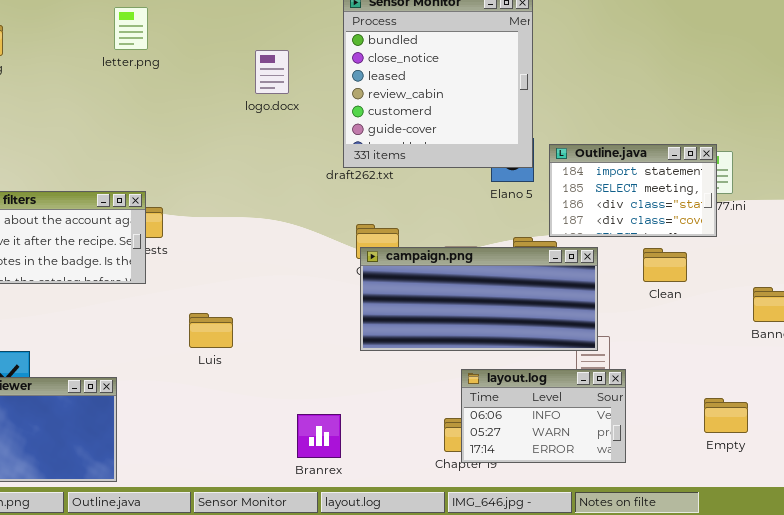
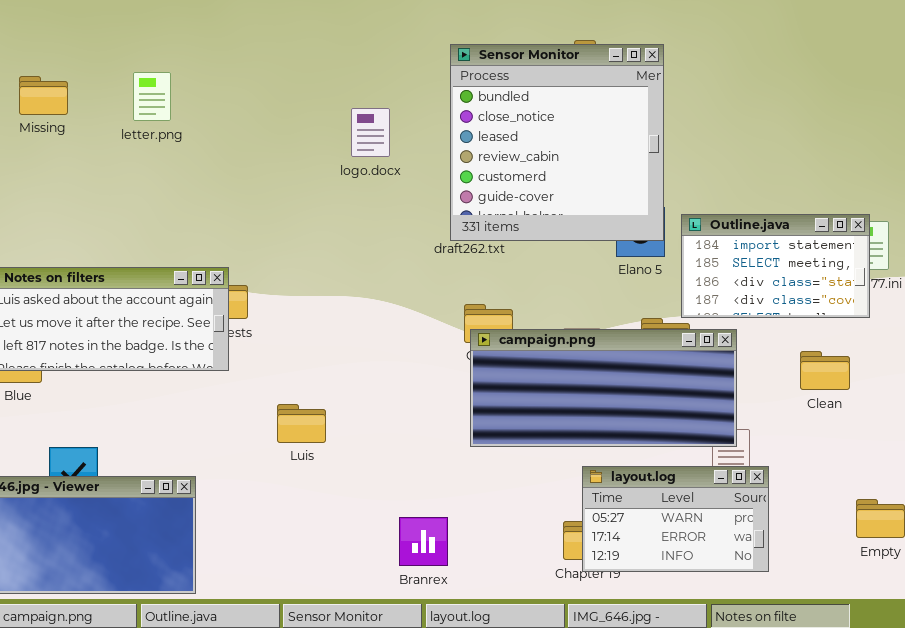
letter.png: [114,7,148,50] -> [133,72,171,121], moved
Clean: [643,248,687,282] -> [800,351,850,390], moved
layout.log: [461,369,626,463] -> [582,466,769,572], scrolled down 1 row

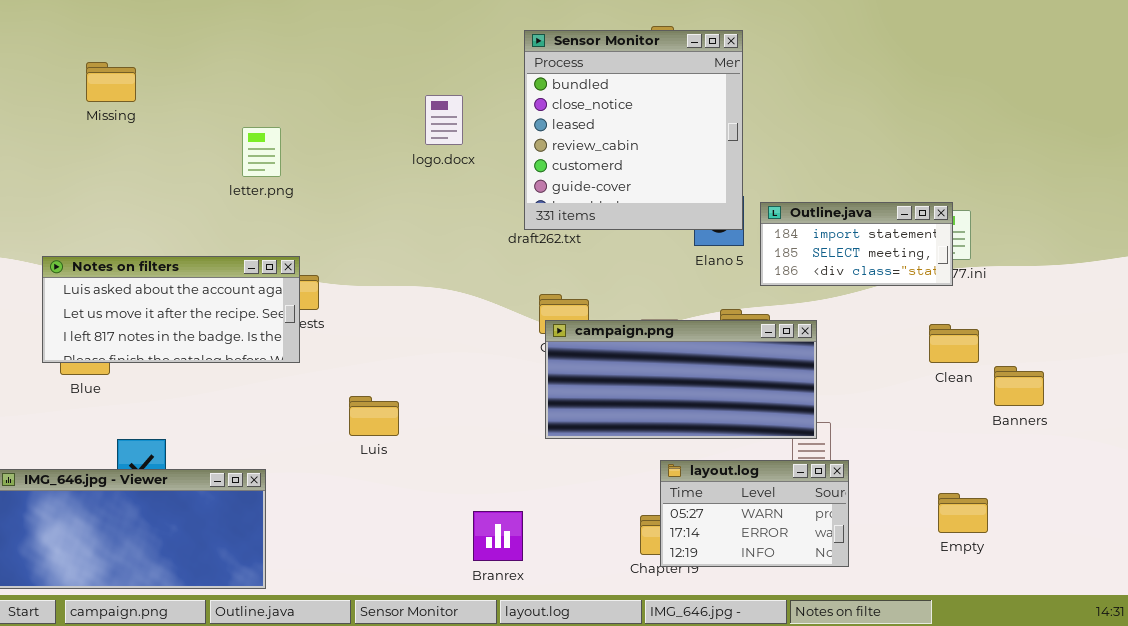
letter.png: [133,72,171,121] -> [242,127,281,177], moved
Outline.java: [681,214,870,318] -> [760,202,953,286], resized
Clean: [800,351,850,390] -> [929,324,979,363], moved

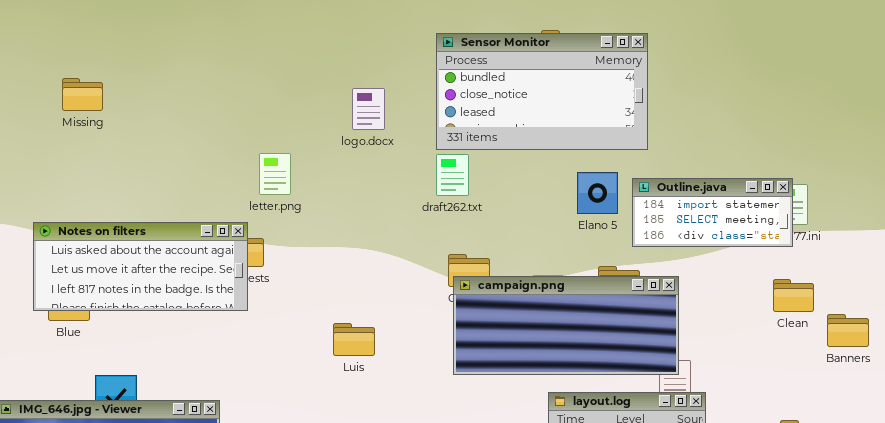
Sensor Monitor: [524,30,743,230] -> [436,33,648,150], resized
Missing: [86,62,136,102] -> [62,78,103,111], moved
letter.png: [242,127,281,177] -> [259,153,291,195], moved
Luis: [349,396,399,436] -> [333,323,375,356], moved

